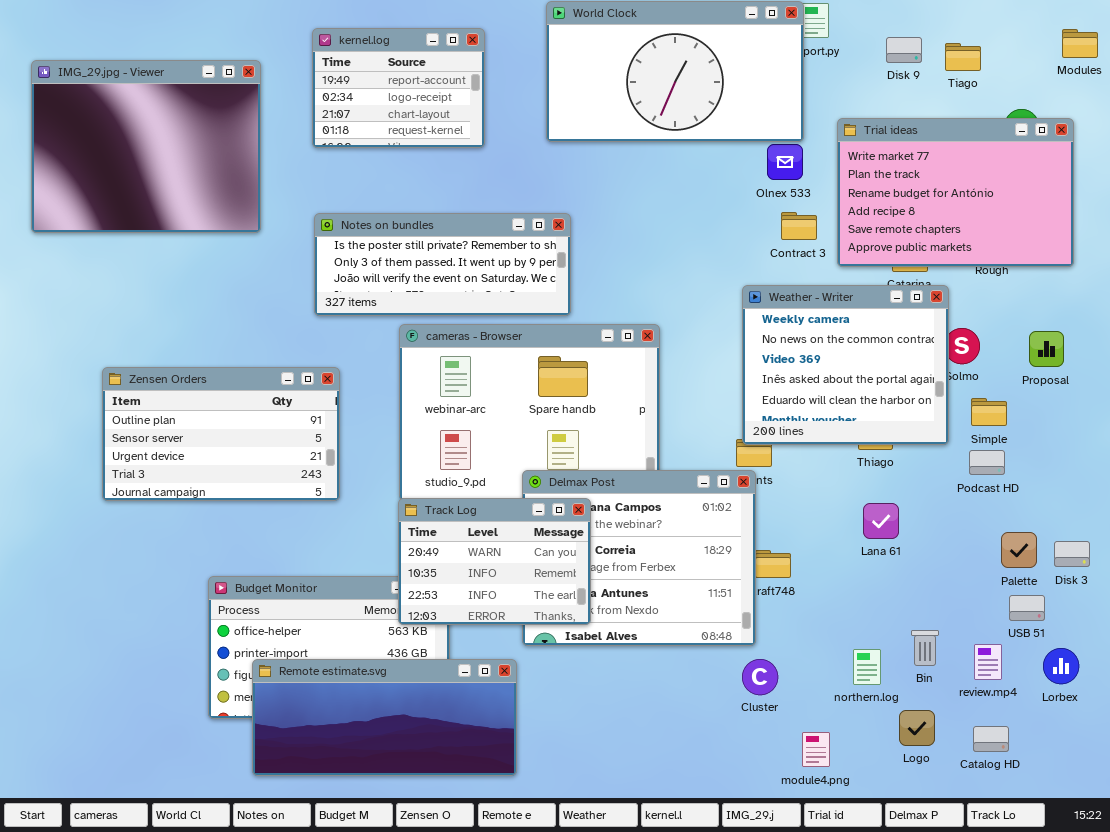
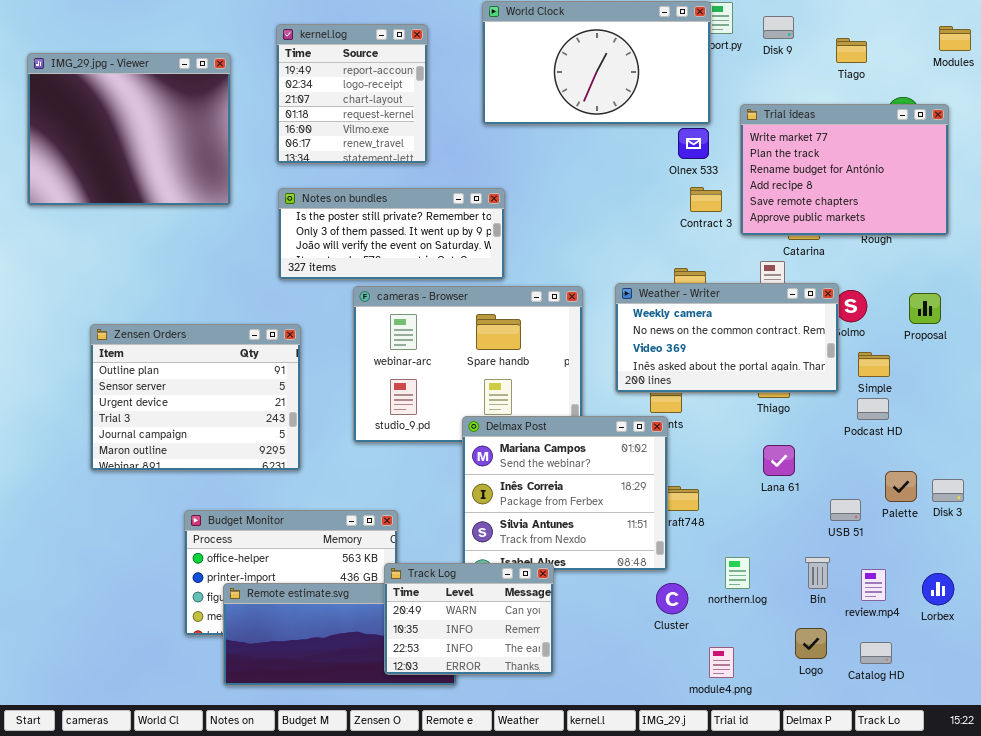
kernel.log: [312,28,485,148] -> [276,24,428,164], resized
Disk 9: [886,37,922,63] -> [763,16,794,39], moved
Weather - Writer: [742,285,949,445] -> [615,283,839,393], resized
Zensen Orders: [102,367,340,501] -> [90,324,301,471], resized
Track Log: [398,498,591,625] -> [384,563,554,675], moved
USB 51: [1009,595,1045,621] -> [830,499,861,521], moved
northern.log: [853,649,881,685] -> [725,557,750,589], moved

